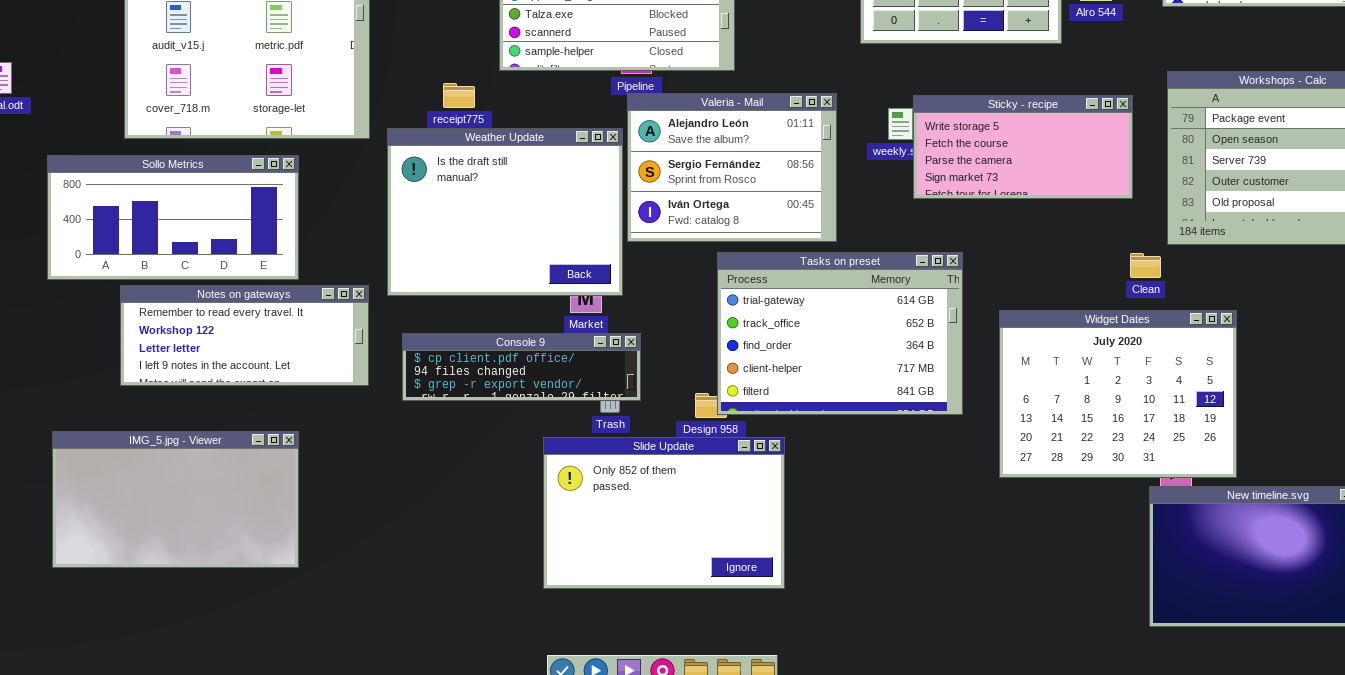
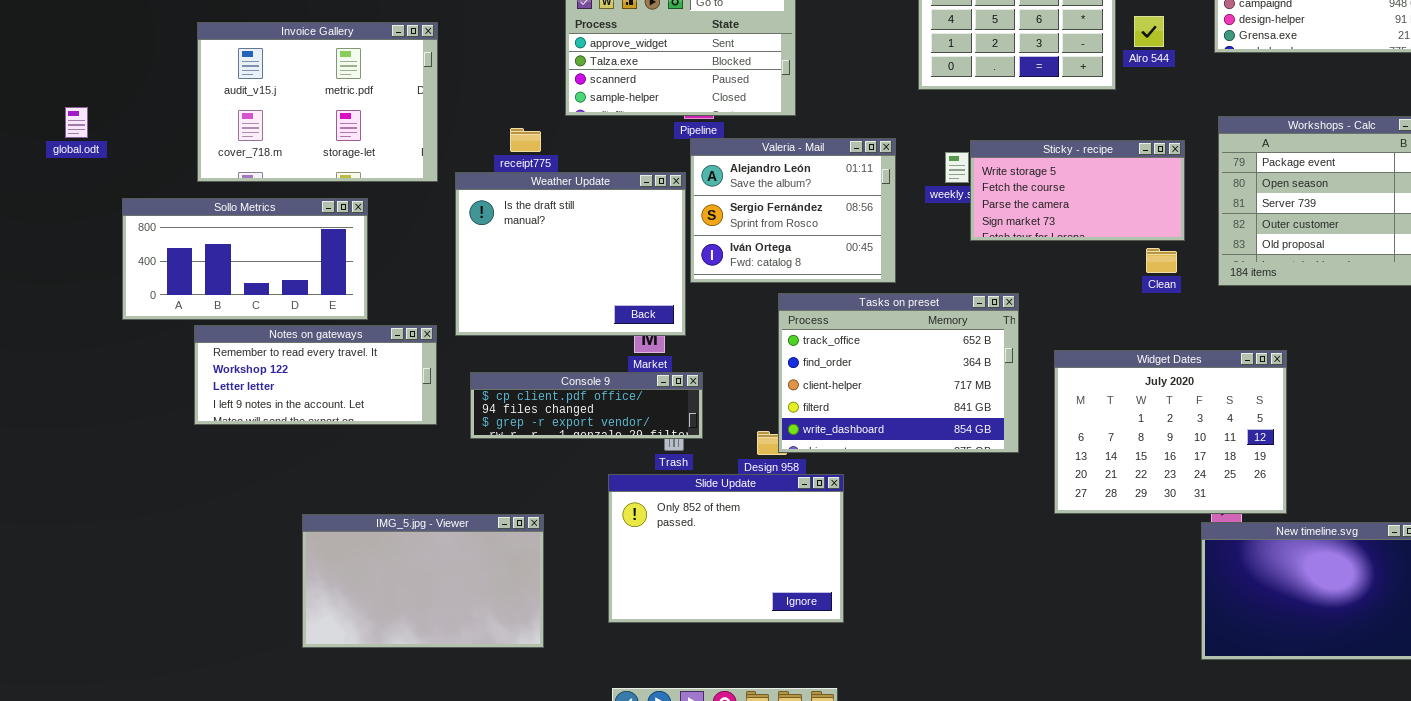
Tasks on preset: [717,252,963,415] -> [778,293,1019,453], scrolled down 1 row
Clean: [1130,253,1161,278] -> [1146,248,1177,273], moved
IMG_5.jpg - Viewer: [52,431,299,568] -> [302,514,544,648], moved

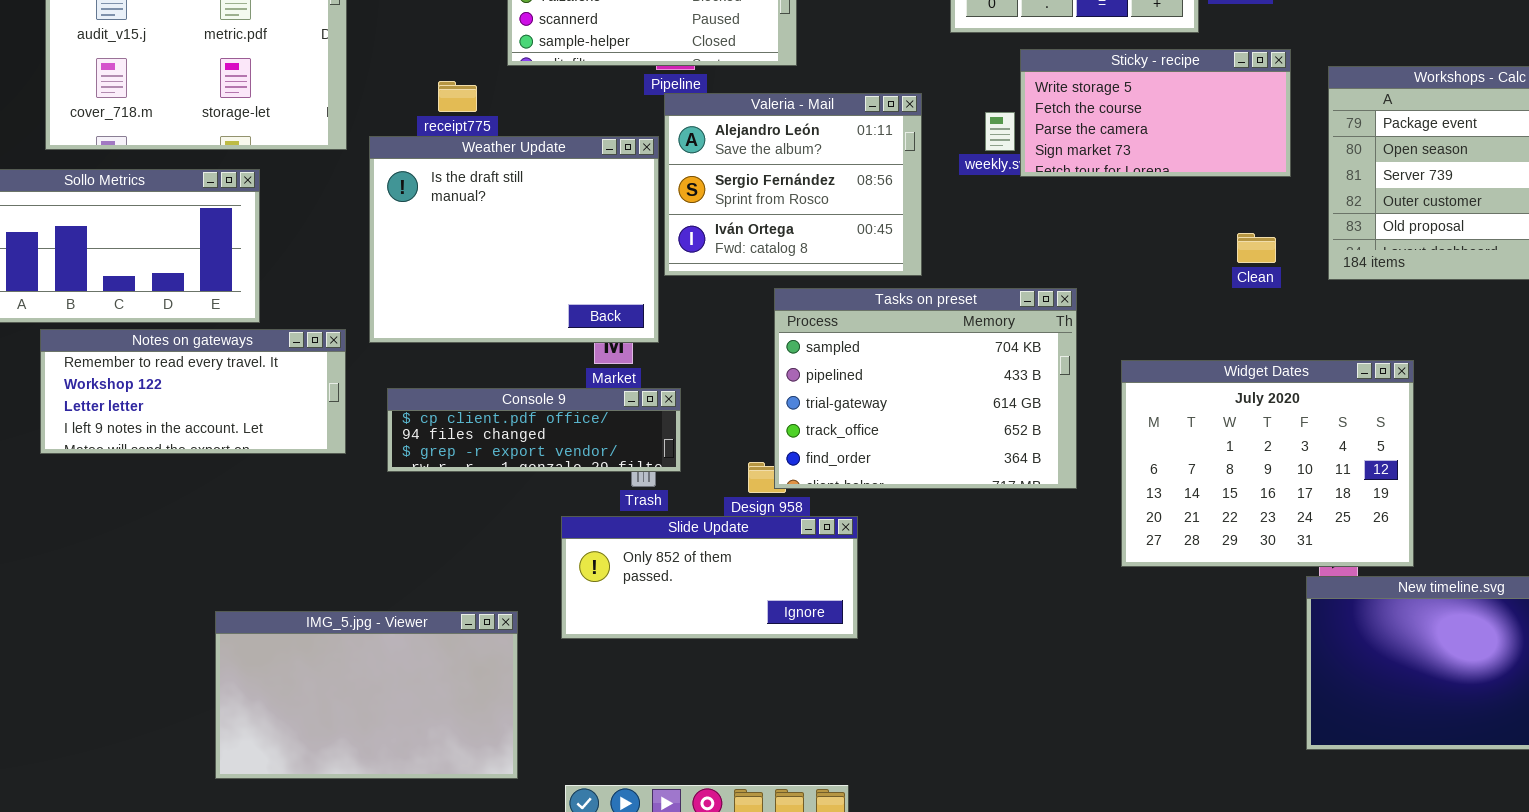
Sticky - recipe: [970,140,1185,241] -> [1020,49,1291,177], moved
Tasks on preset: [778,293,1019,453] -> [774,288,1077,489], scrolled up 3 rows
Slide Update: [608,474,844,623] -> [561,516,858,639], resized
IMG_5.jpg - Viewer: [302,514,544,648] -> [215,611,518,779], moved

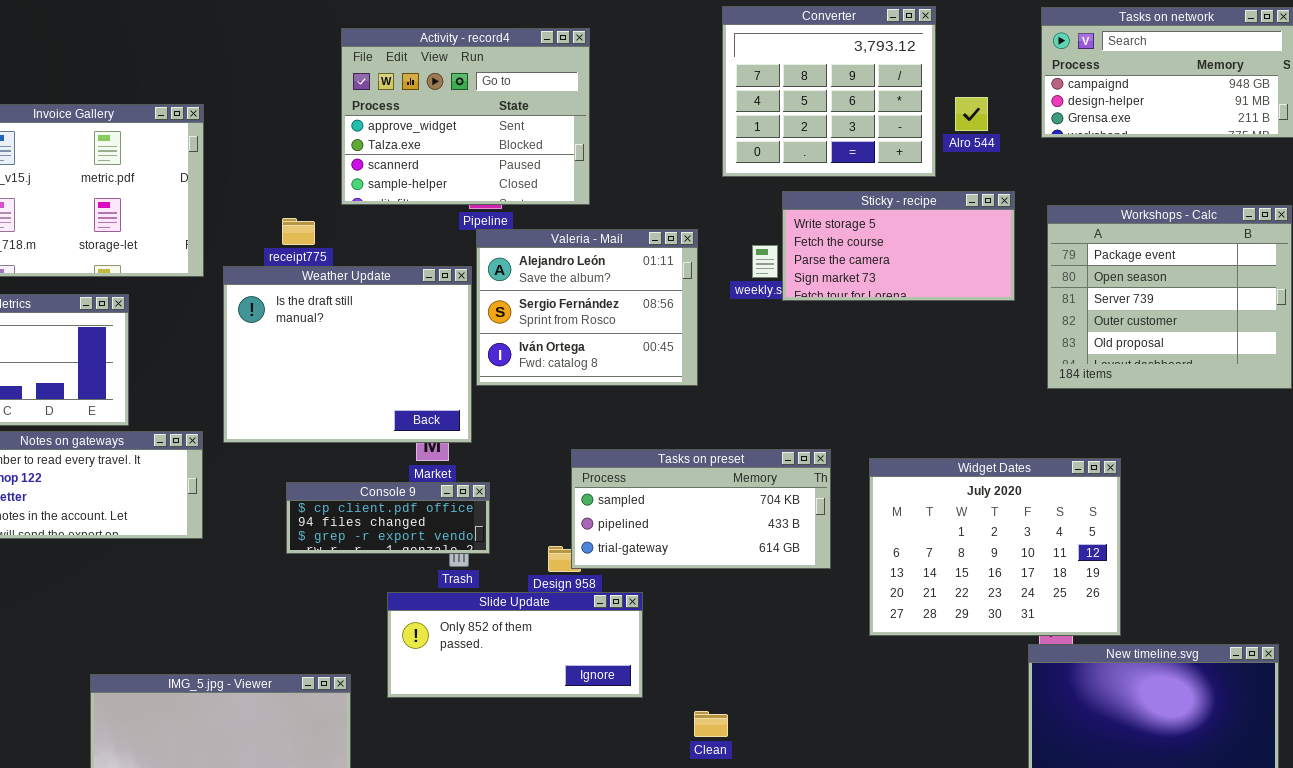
Clean: [1237,233,1276,263] -> [694,711,728,737], moved
Tasks on preset: [774,288,1077,489] -> [571,449,831,569], resized
Console 9: [387,388,681,472] -> [286,482,490,554], resized

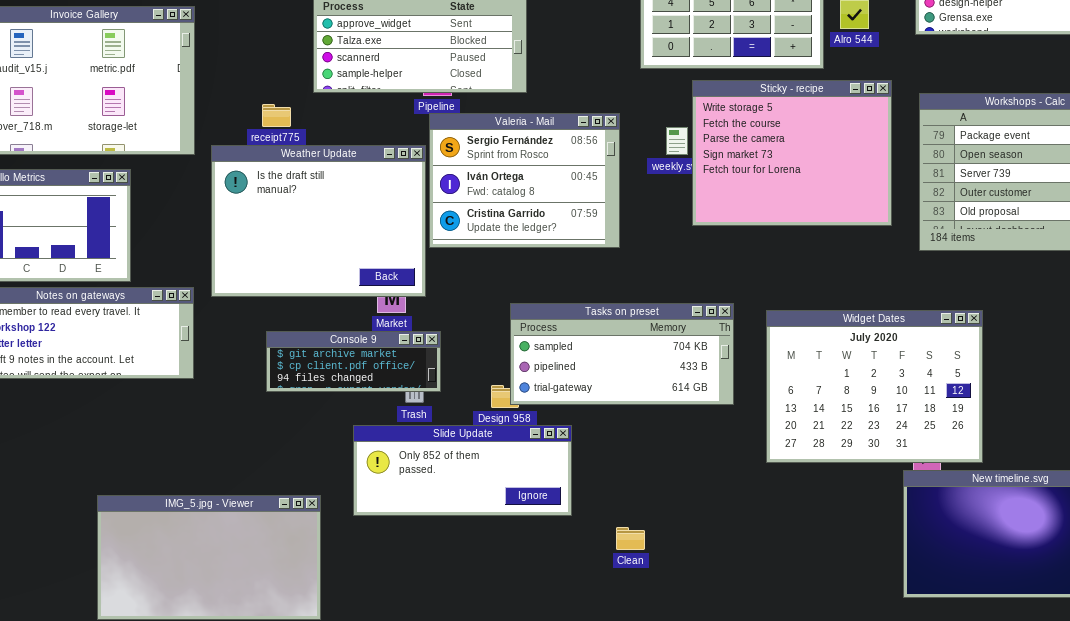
Sticky - recipe: [782,191,1015,301] -> [692,80,892,226], resized
Valeria - Mail: [476,229,698,386] -> [429,113,620,248], scrolled down 1 row
Console 9: [286,482,490,554] -> [266,331,441,392], scrolled up 1 row

